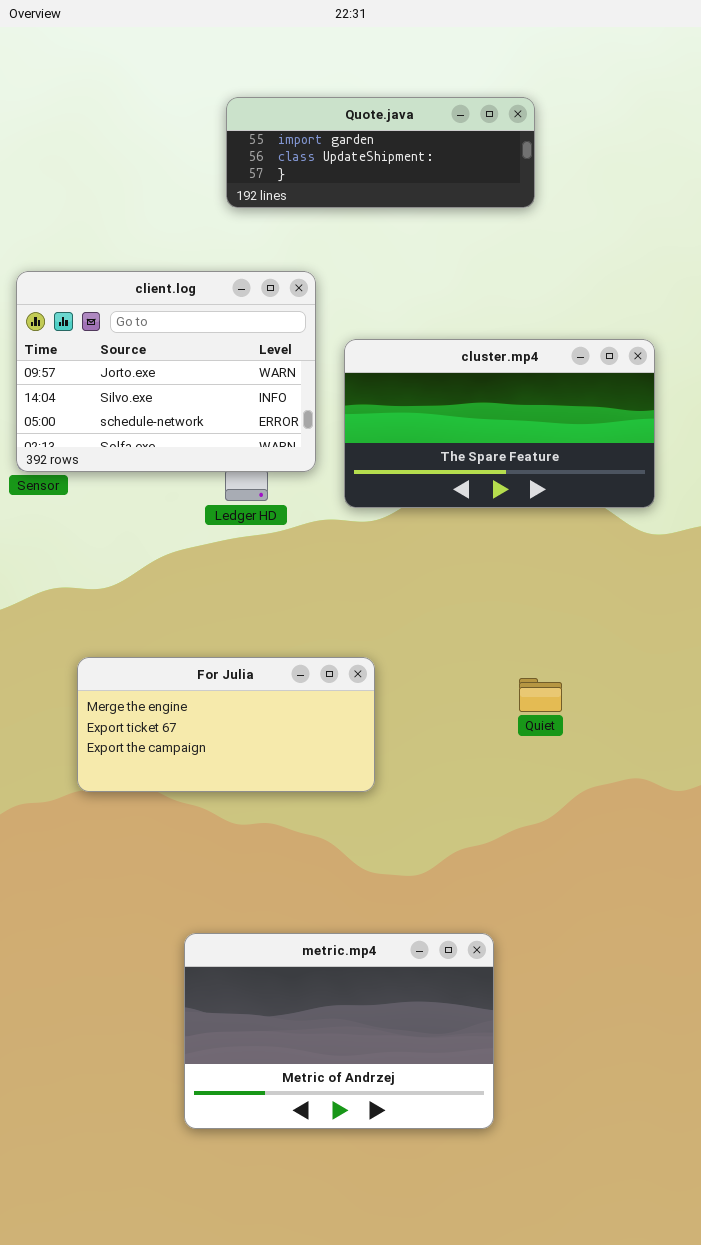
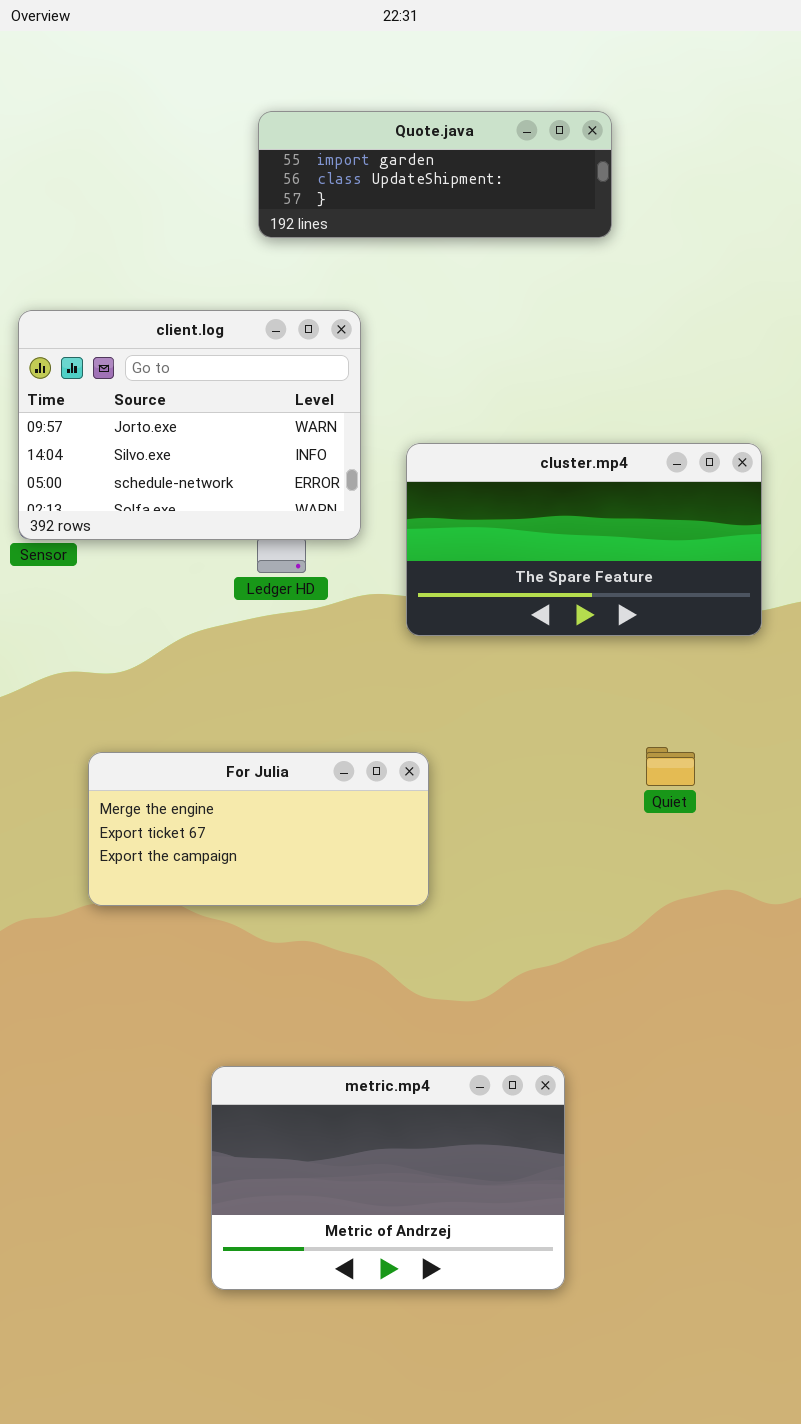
cluster.mp4: [344,339,655,508] -> [406,443,762,636], moved
Quiet: [519,678,562,712] -> [646,747,695,786], moved

